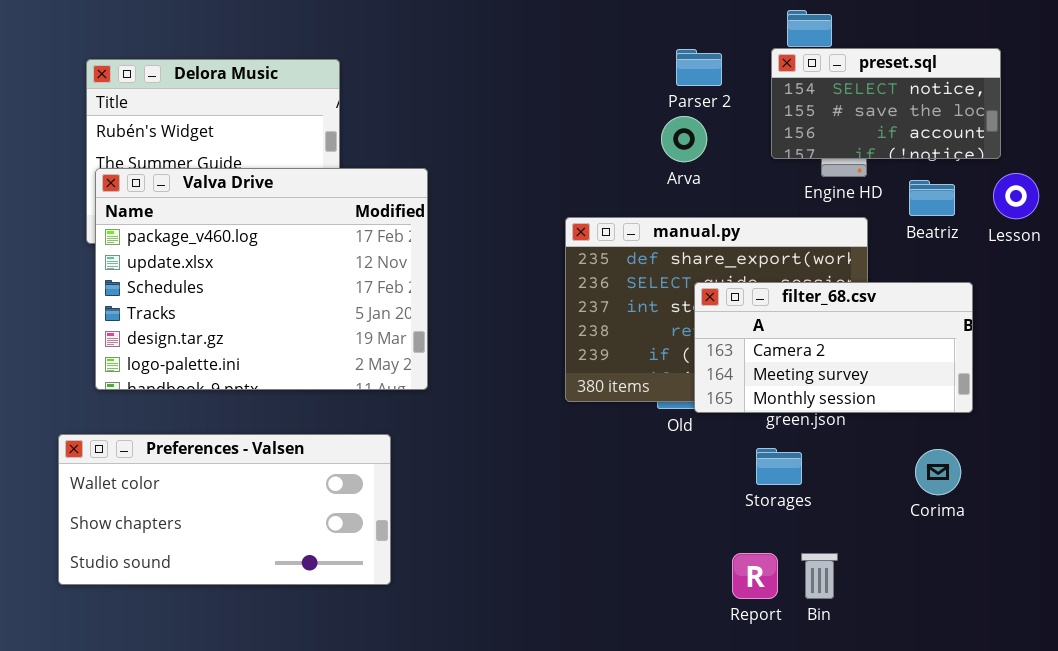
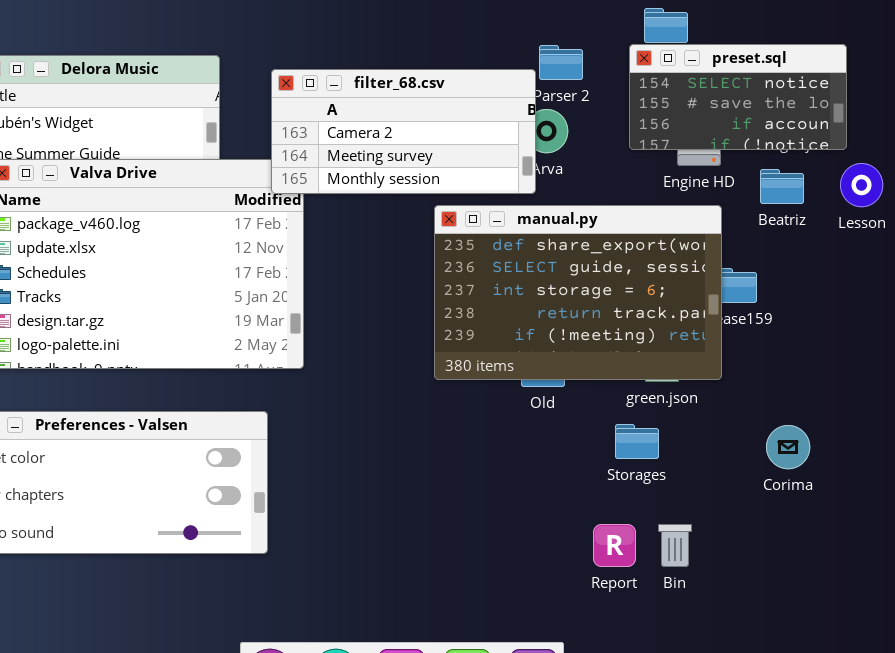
filter_68.csv: [694,282,973,413] -> [271,69,536,194], moved

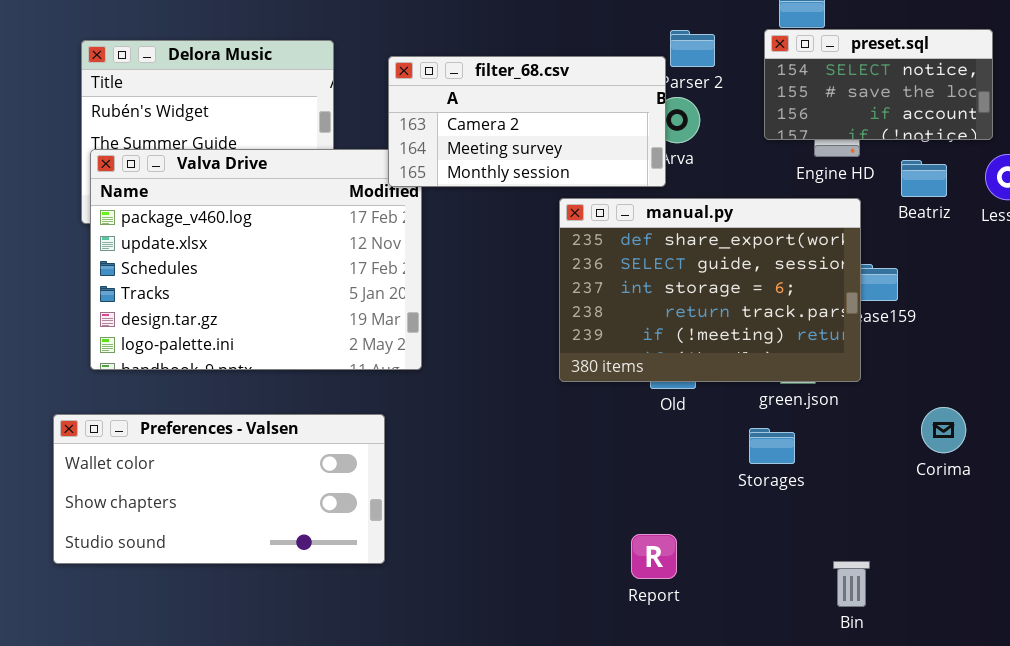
Corima: [766,425,810,469] -> [921,407,966,453], moved
Report: [593,524,636,567] -> [631,534,677,579], moved
Bin: [658,524,692,567] -> [833,561,870,607], moved

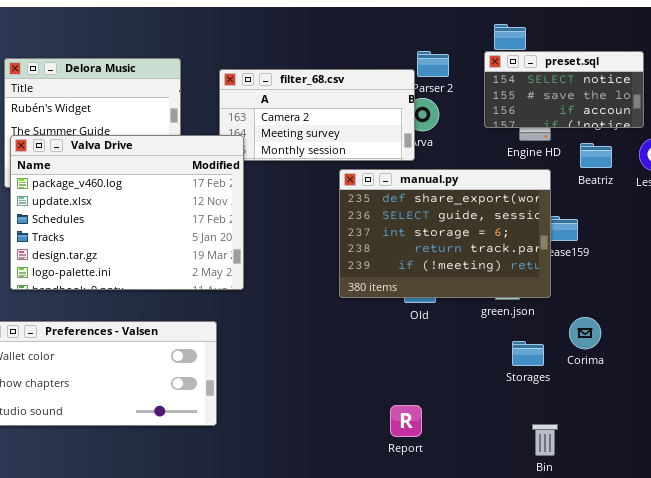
Valva Drive: [90,149,422,370] -> [10,135,244,290], raised
Corima: [921,407,966,453] -> [569,317,601,349], moved
Storages: [749,428,795,464] -> [512,341,544,366], moved

